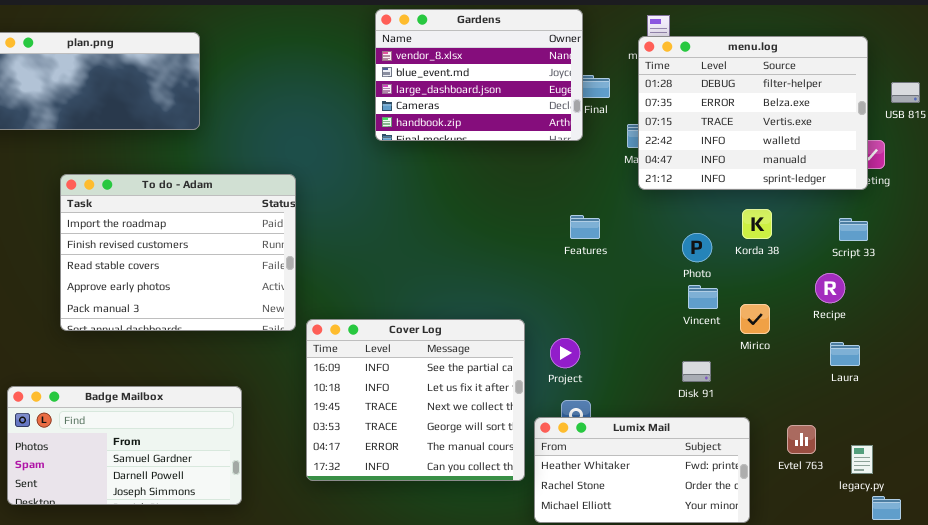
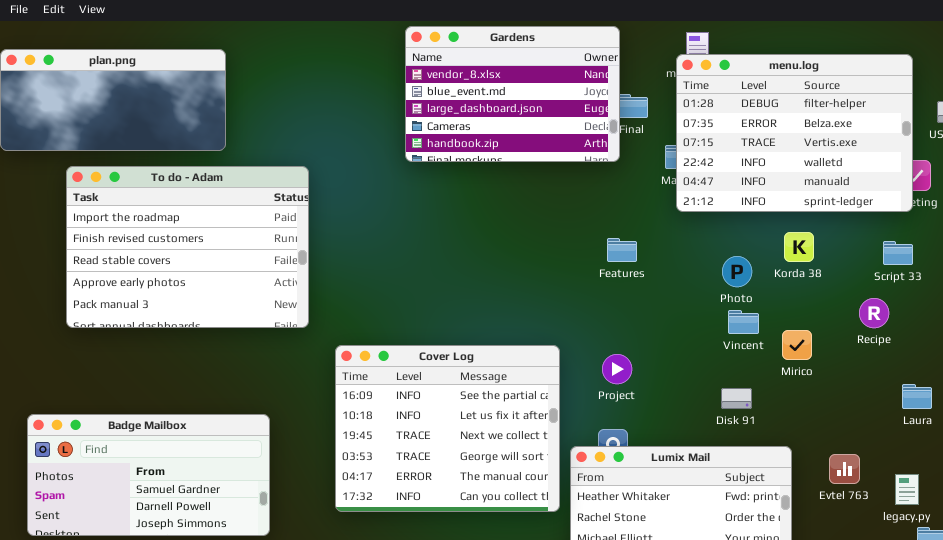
To do - Adam: [60,174,296,331] -> [66,166,309,328], moved
Project: [550,338,580,368] -> [602,354,632,384], moved
Laura: [830,342,860,366] -> [902,384,932,409], moved

